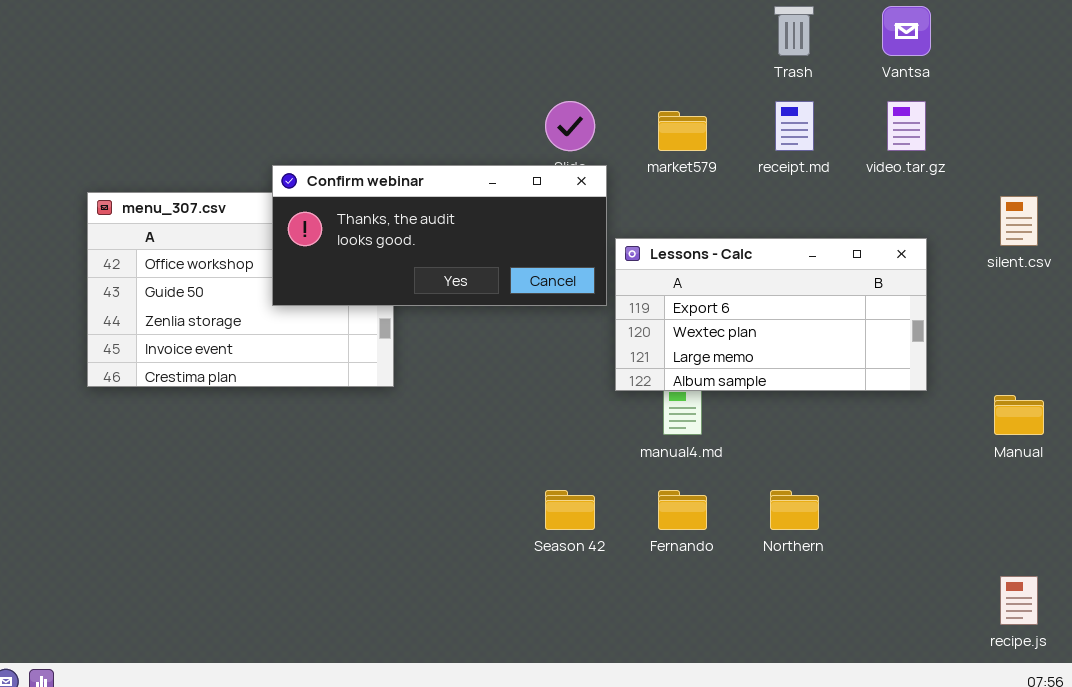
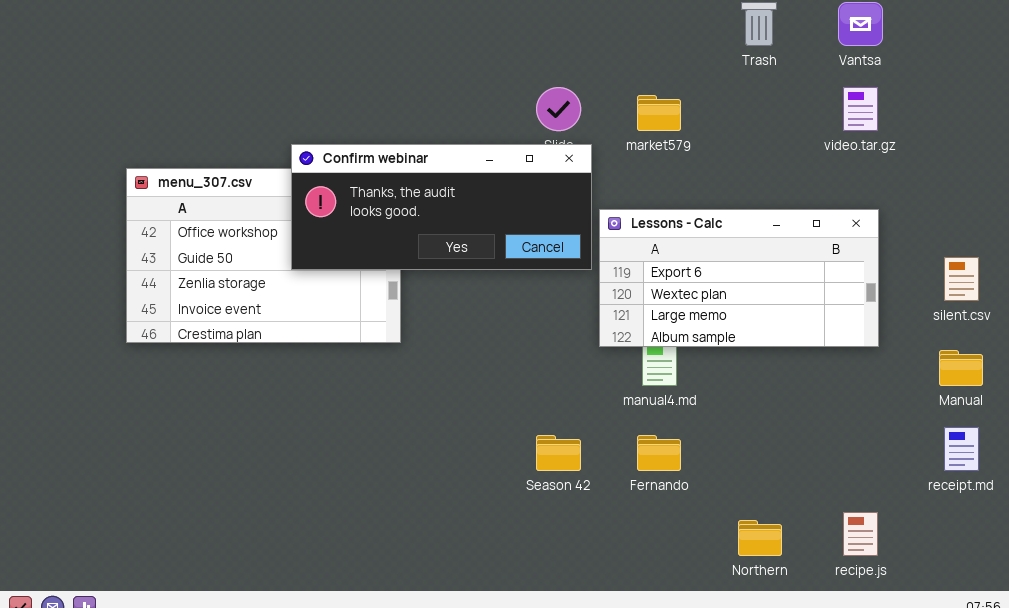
receipt.md: [775,101,814,151] -> [944,427,979,471], moved
silent.csv: [1000,196,1038,246] -> [944,257,979,301], moved
Northern: [770,490,819,530] -> [738,520,782,556], moved
recipe.js: [1000,576,1038,625] -> [843,512,878,556], moved

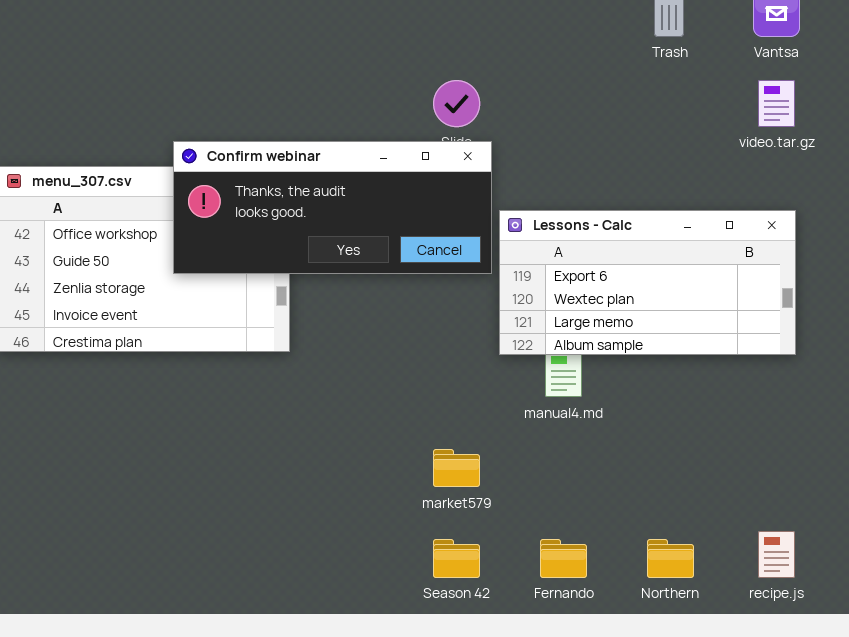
market579: [637,95,681,131] -> [433,449,480,487], moved
Season 42: [536,435,581,471] -> [433,539,480,578], moved
Fernando: [637,435,681,471] -> [540,539,587,578], moved

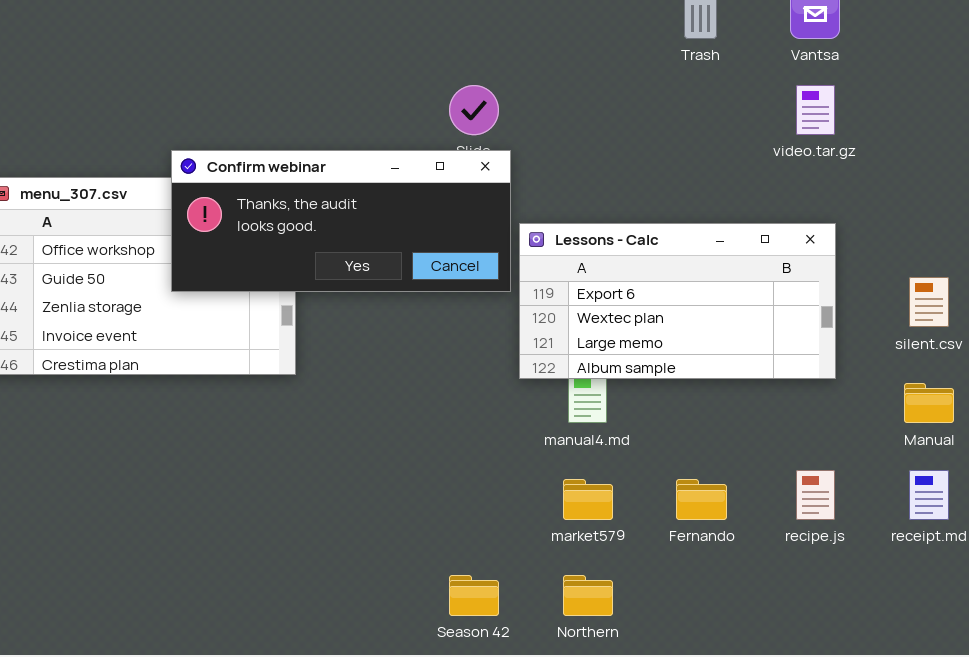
market579: [433,449,480,487] -> [563,479,613,520], moved
recipe.js: [758,531,795,578] -> [796,470,835,520], moved
Fernando: [540,539,587,578] -> [676,479,727,520], moved
Northern: [647,539,694,578] -> [563,575,613,616], moved

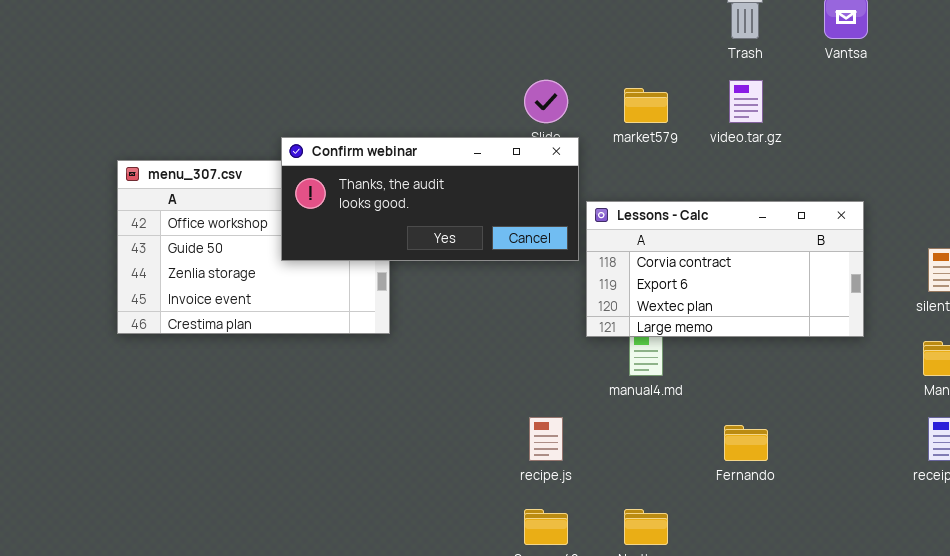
video.tar.gz: [796,85,835,135] -> [729,80,763,123], moved
Lessons - Calc: [519,223,836,379] -> [586,201,864,337], scrolled up 1 row
recipe.js: [796,470,835,520] -> [529,417,563,461], moved
market579: [563,479,613,520] -> [624,88,668,123], moved

